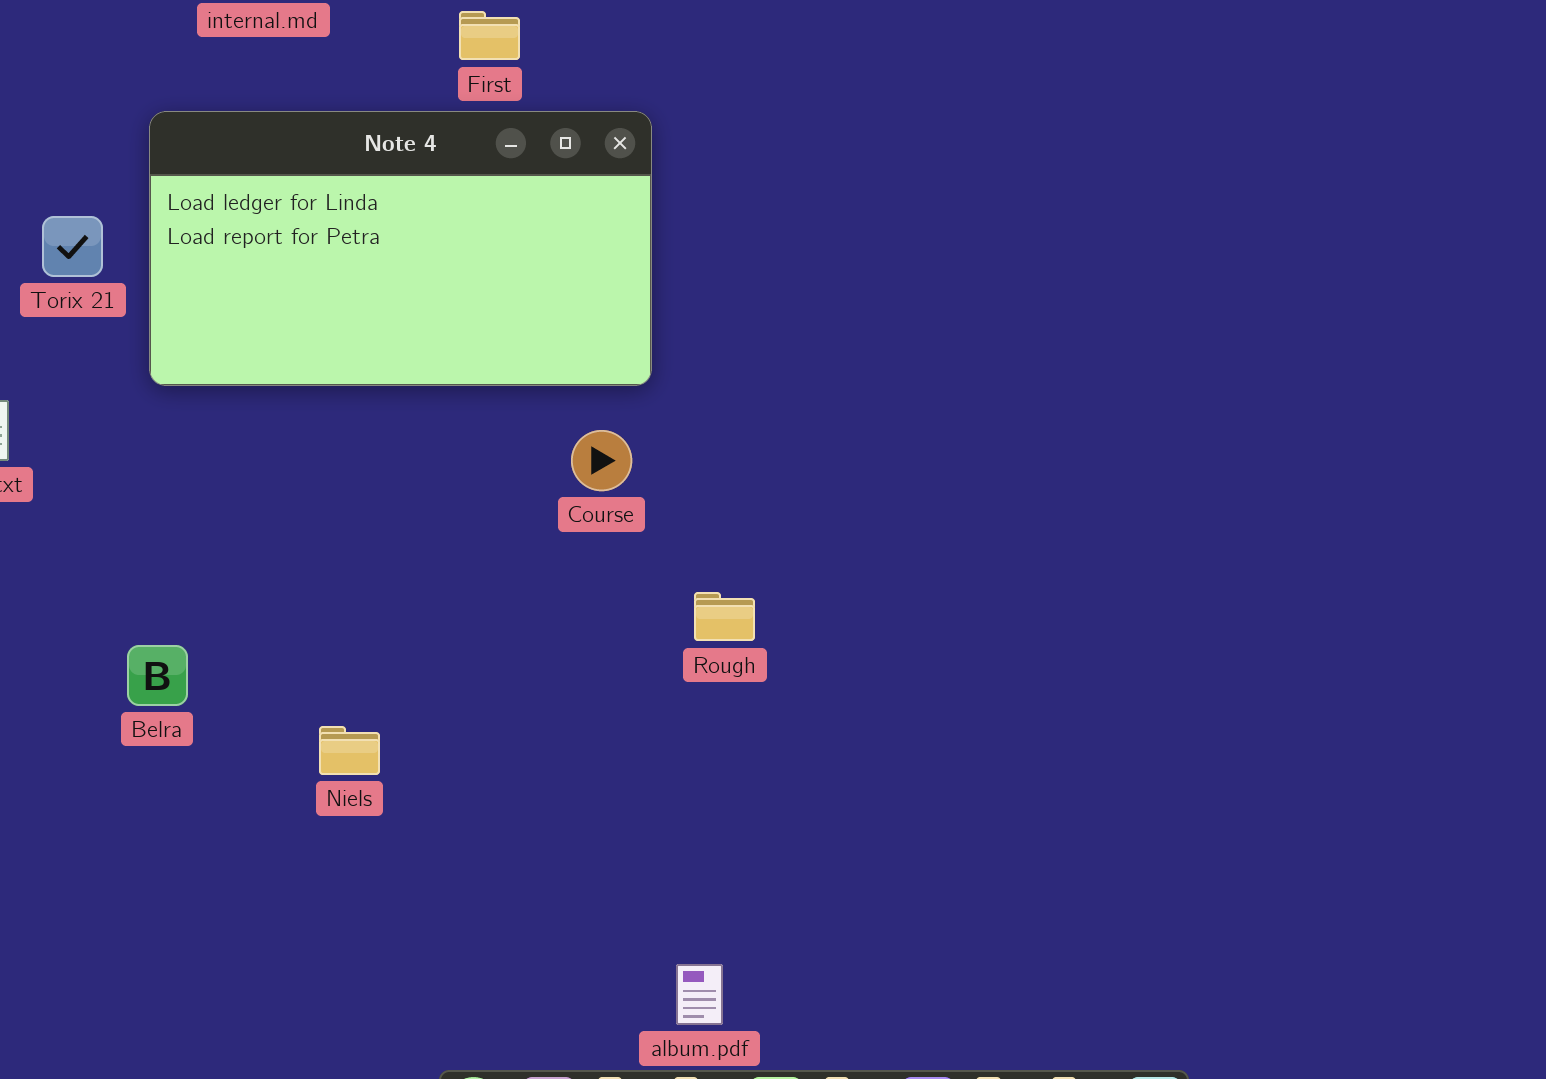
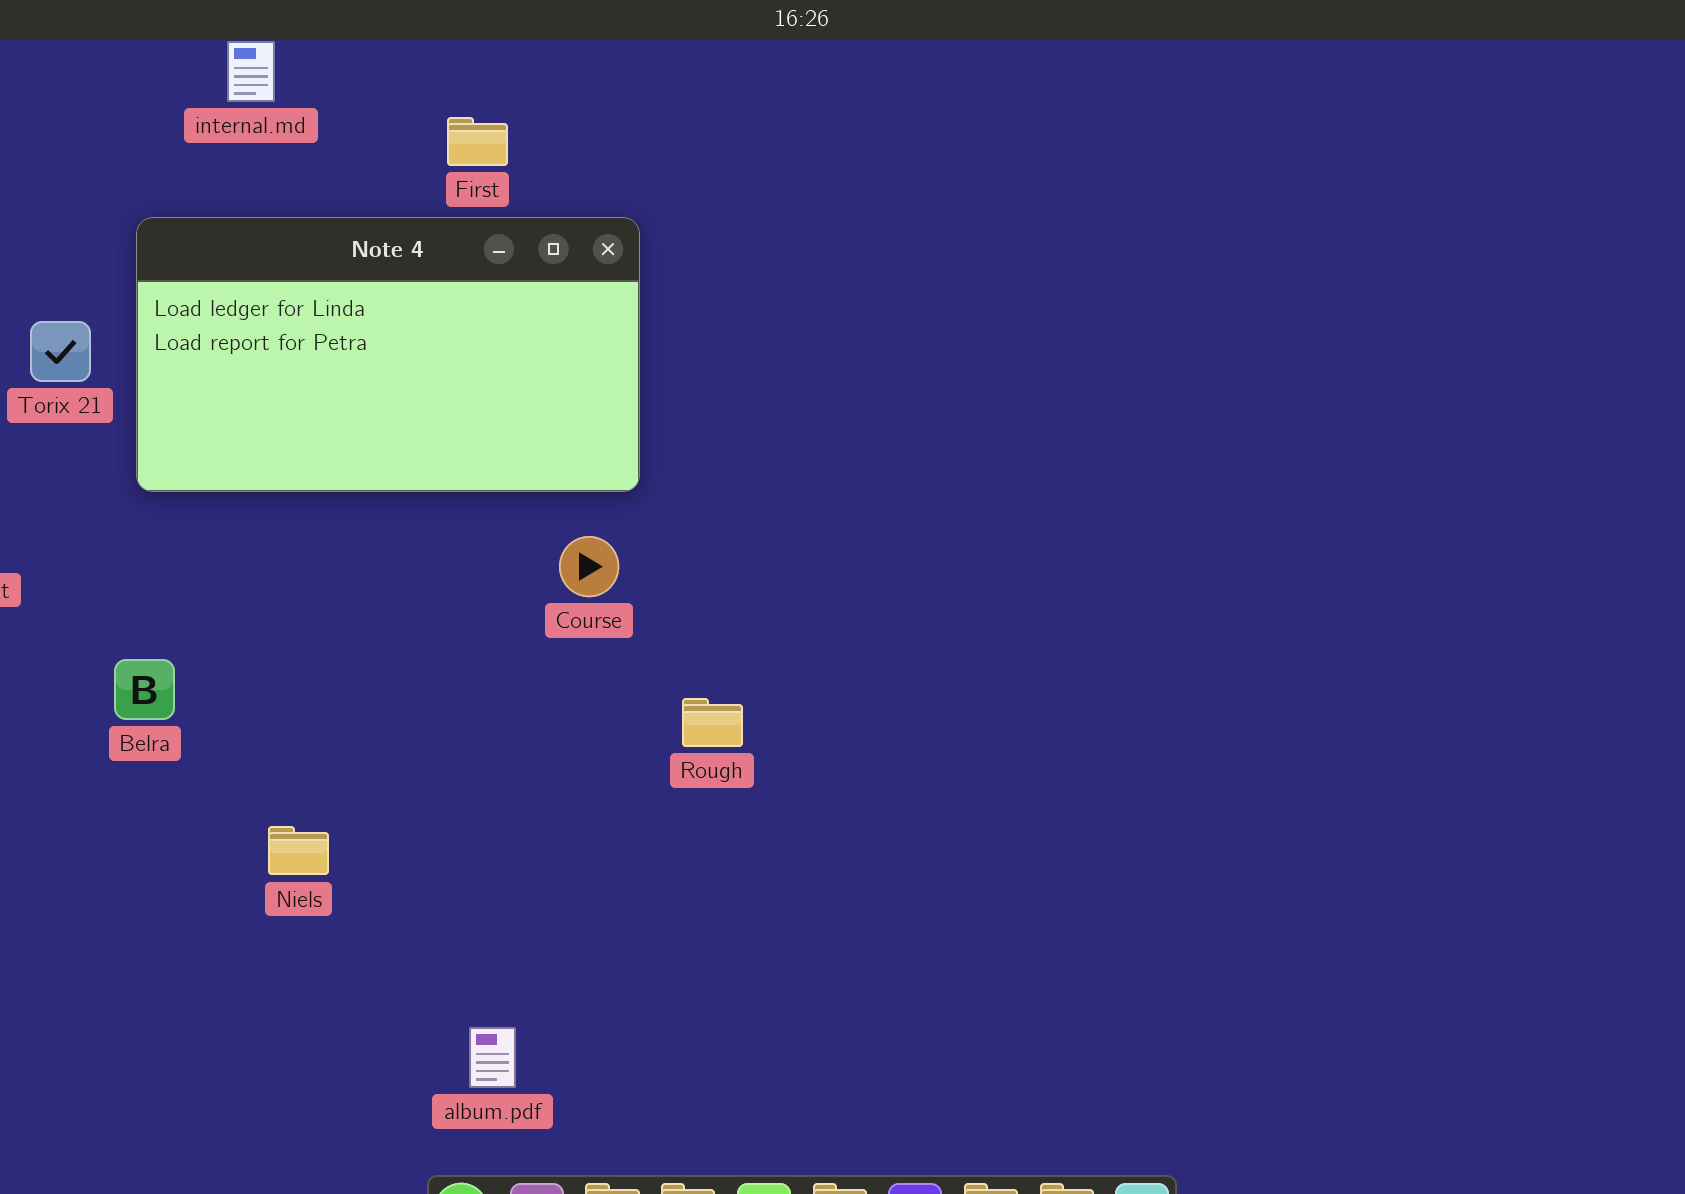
Belra: [127,645,188,706] -> [114,659,175,720], moved
Niels: [319,726,380,775] -> [268,826,329,875], moved
album.pdf: [676,964,723,1025] -> [469,1027,516,1088], moved

